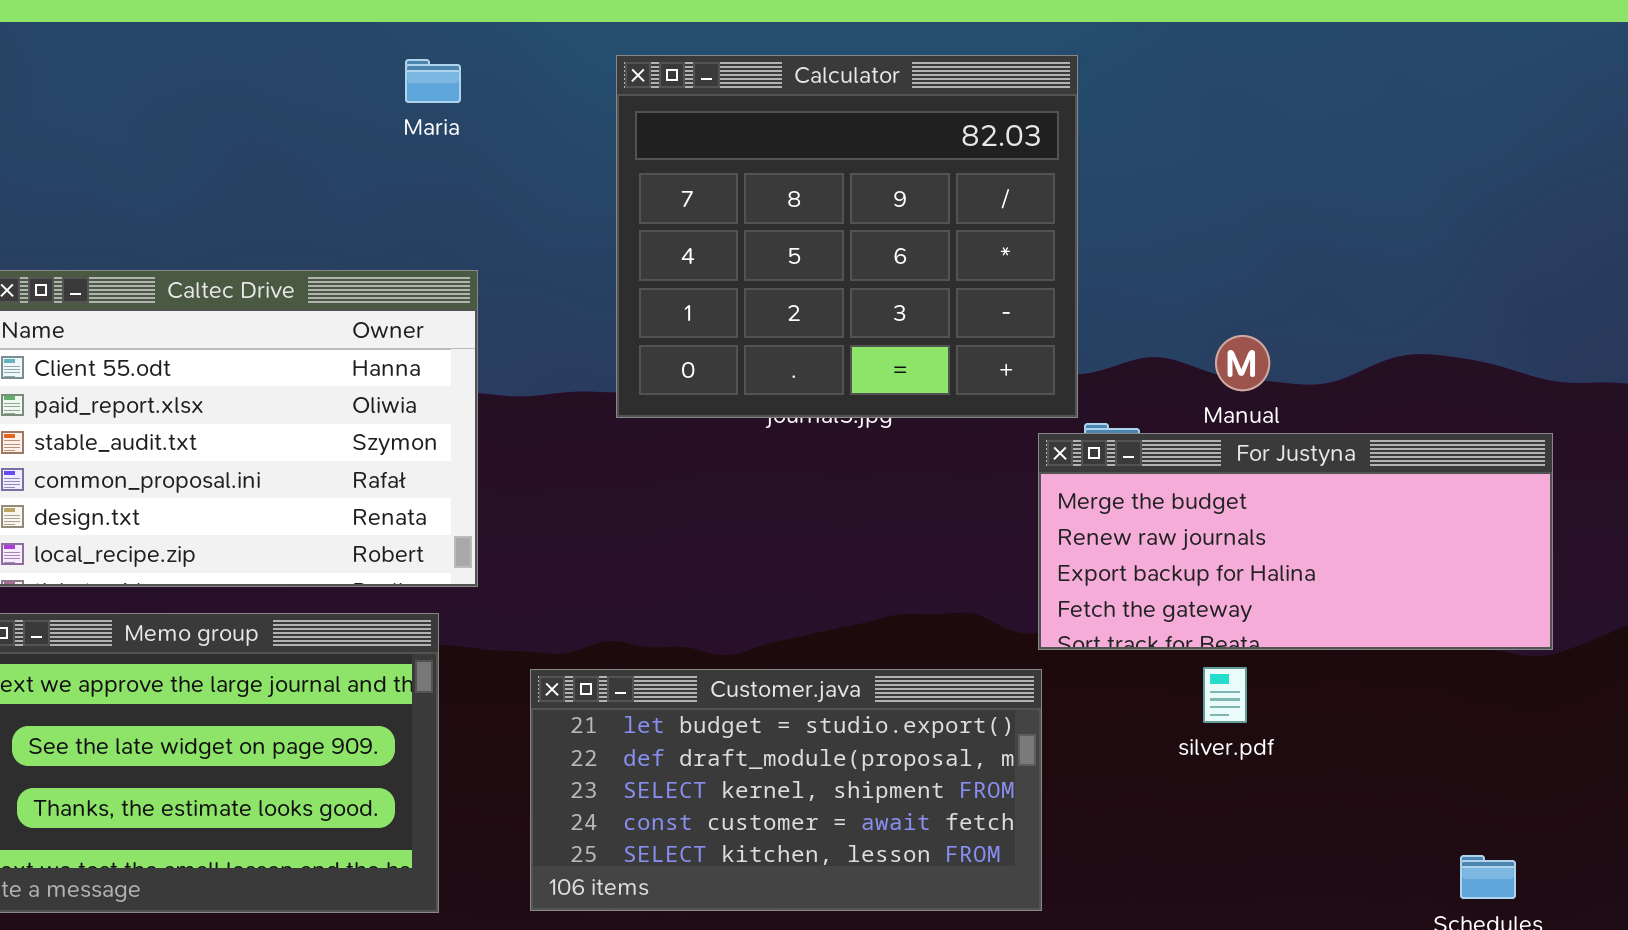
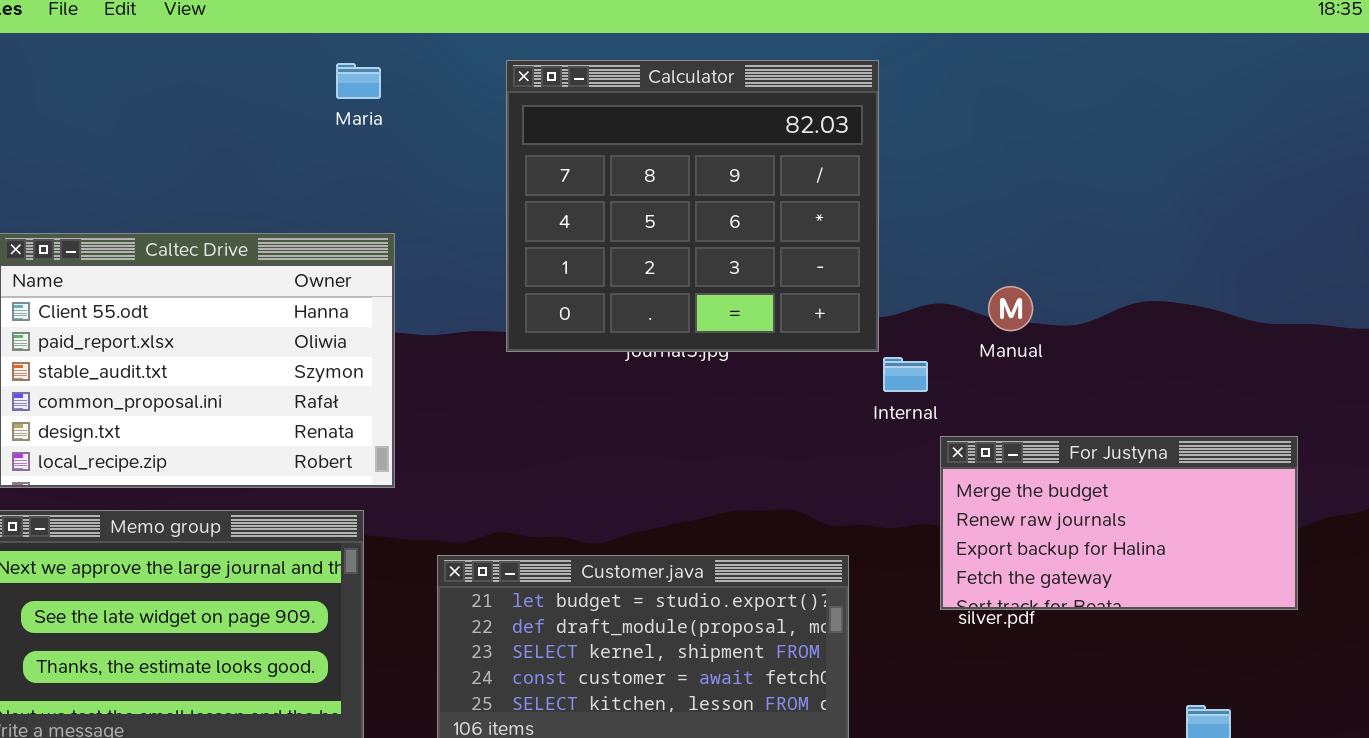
For Justyna: [1038,433,1553,650] -> [940,436,1298,610], moved, resized

